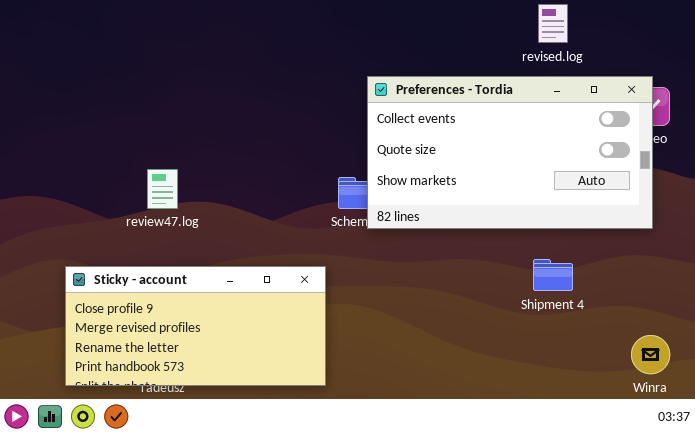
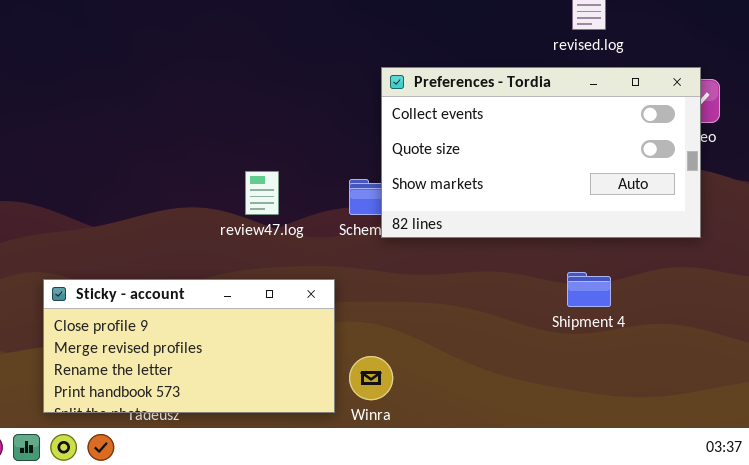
review47.log: [147,169,178,209] -> [245,171,279,215], moved
Winra: [631,335,670,374] -> [349,356,393,400], moved

